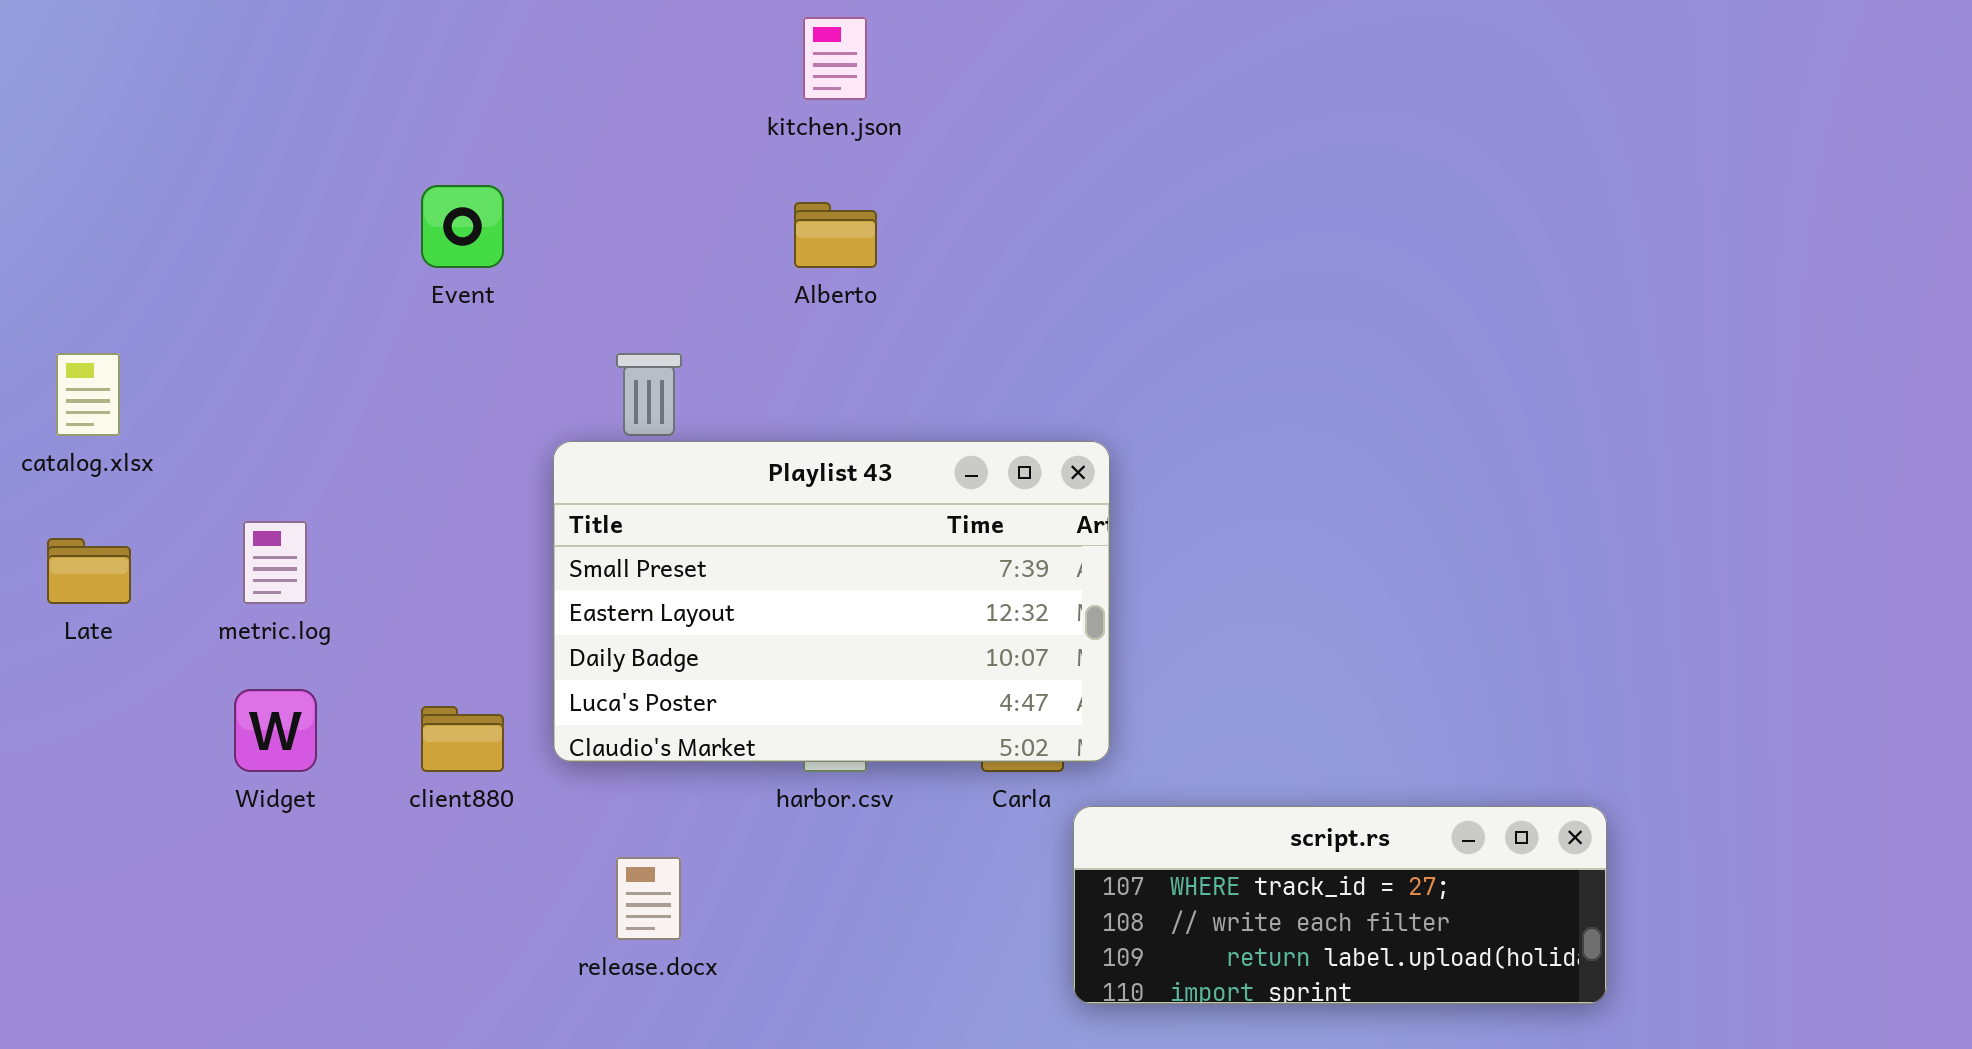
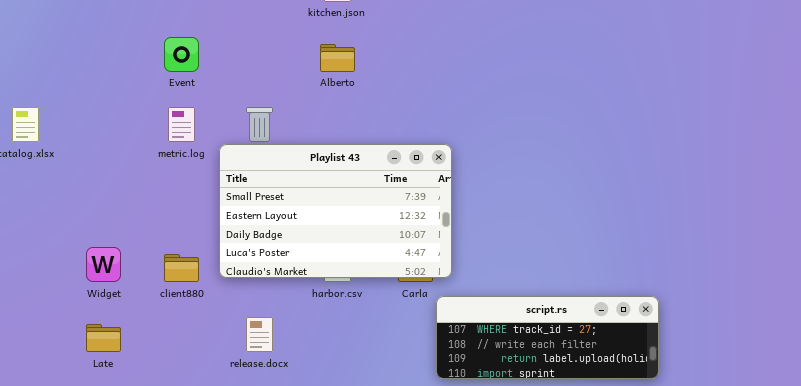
metric.log: [243,521,307,604] -> [168,107,195,142], moved
Late: [47,538,131,604] -> [86,324,121,352], moved

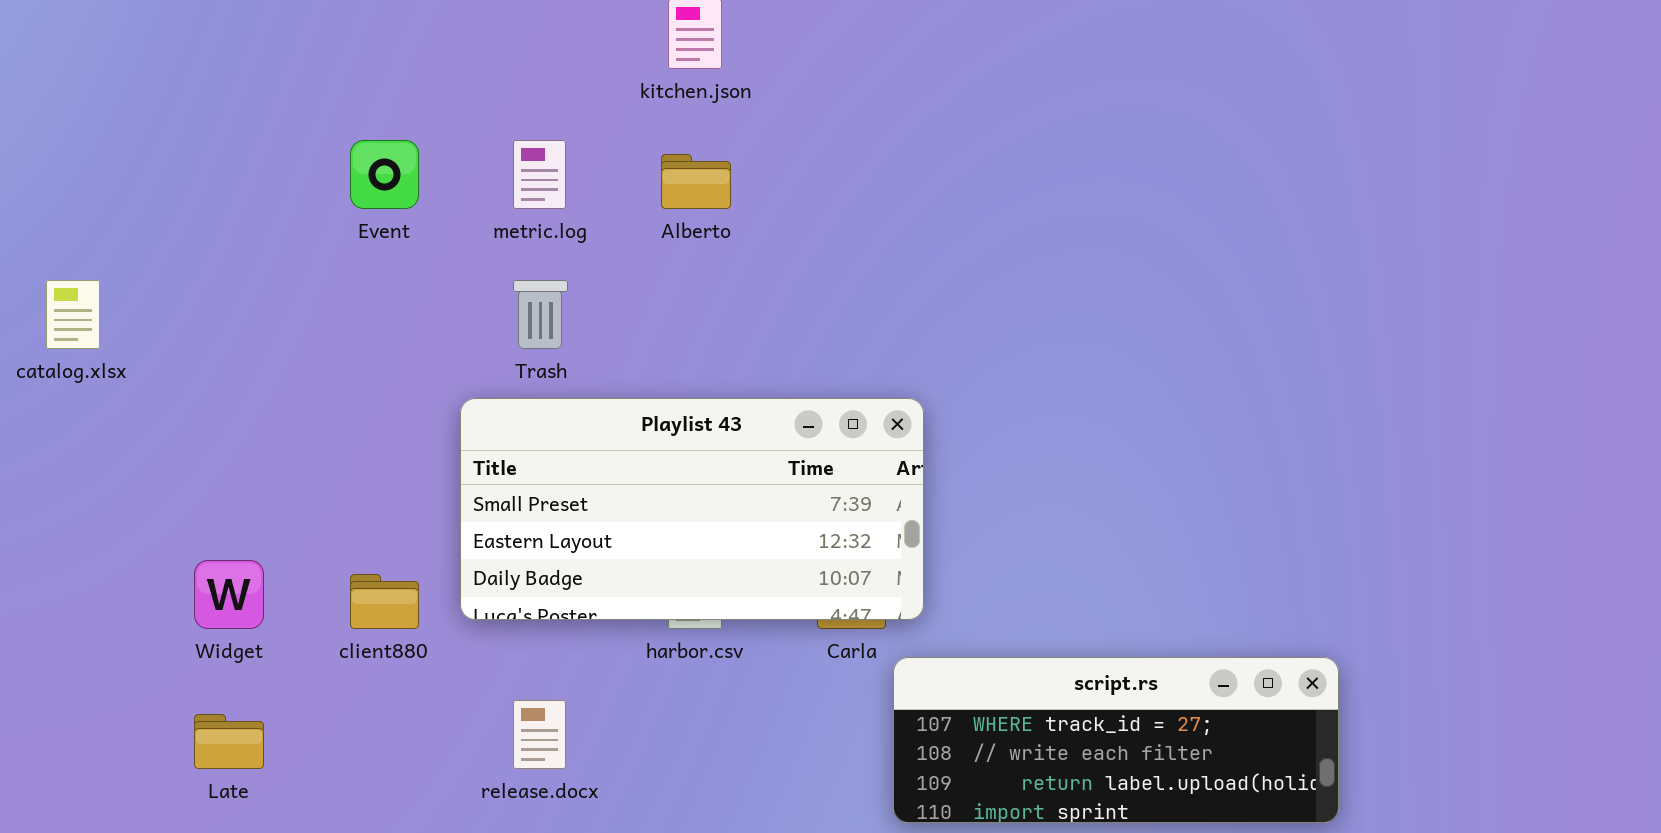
metric.log: [168,107,195,142] -> [513,140,566,209], moved
Playlist 43: [219,144,452,278] -> [460,398,924,620], resized

